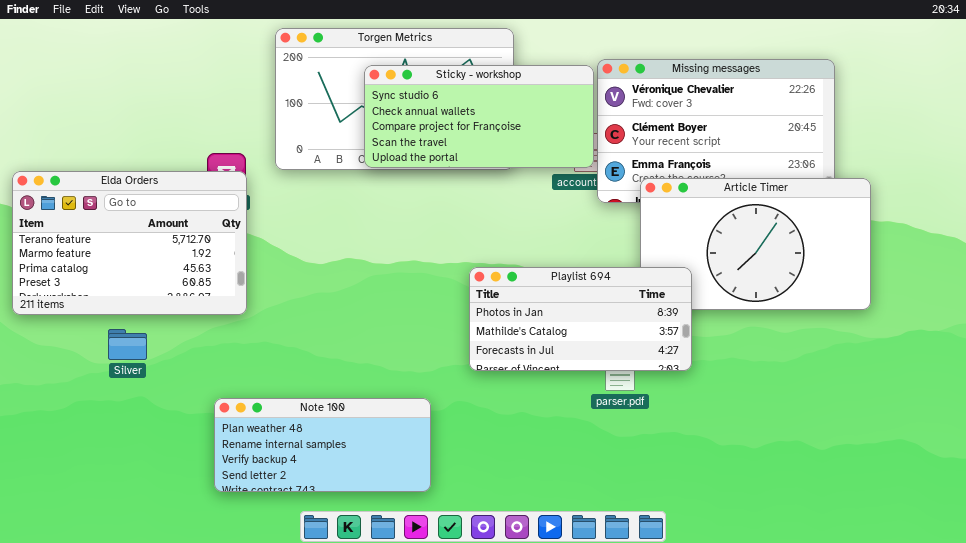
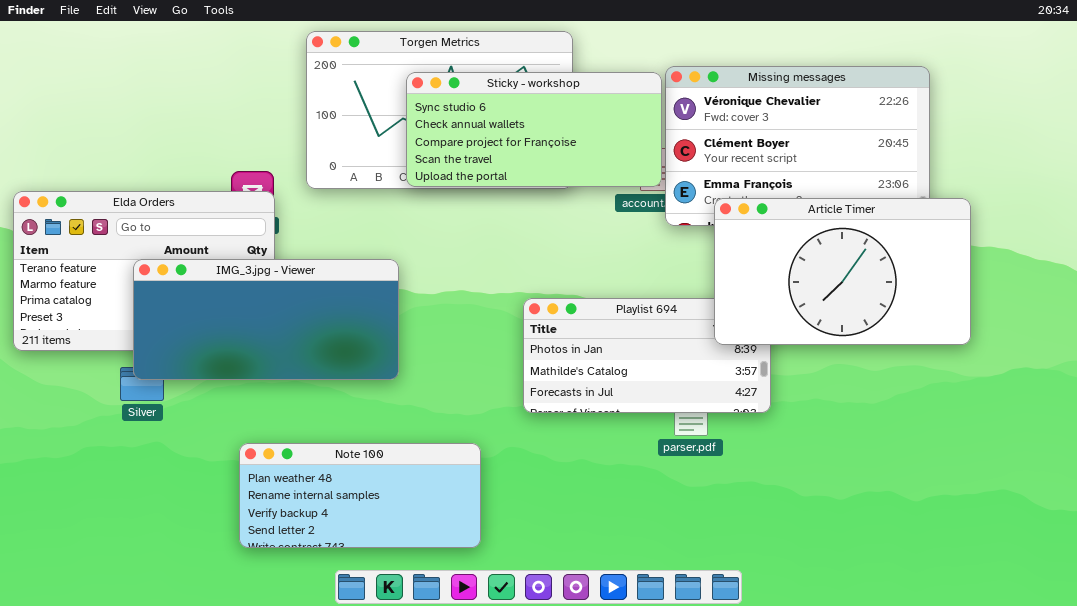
Article Timer: [640,178,871,310] -> [714,198,971,345], raised
IMG_3.jpg - Viewer: none -> [133,259,399,380], opened

